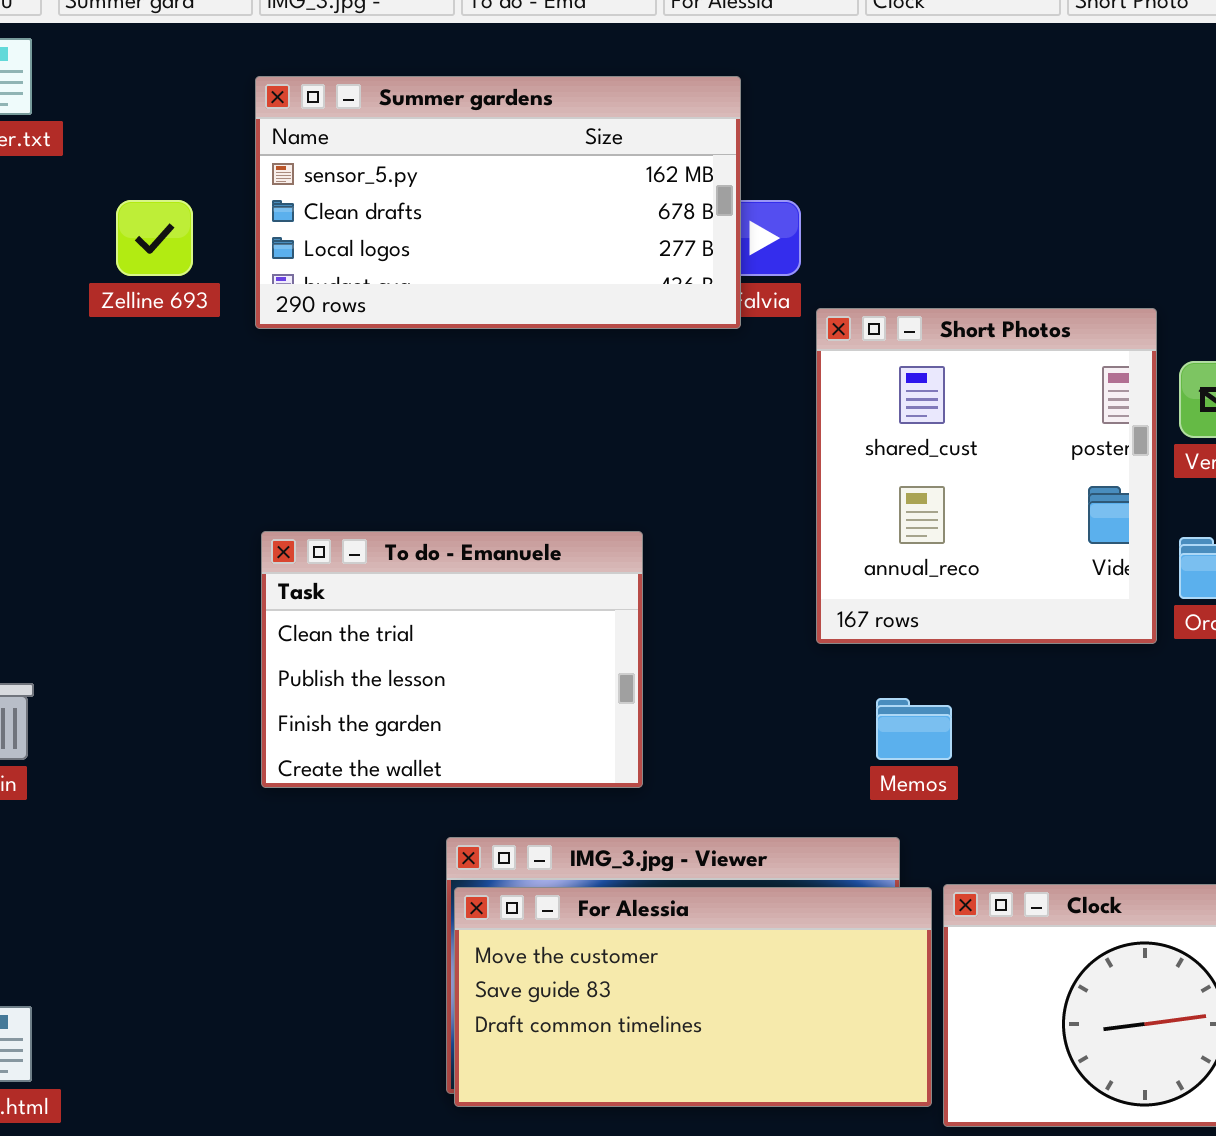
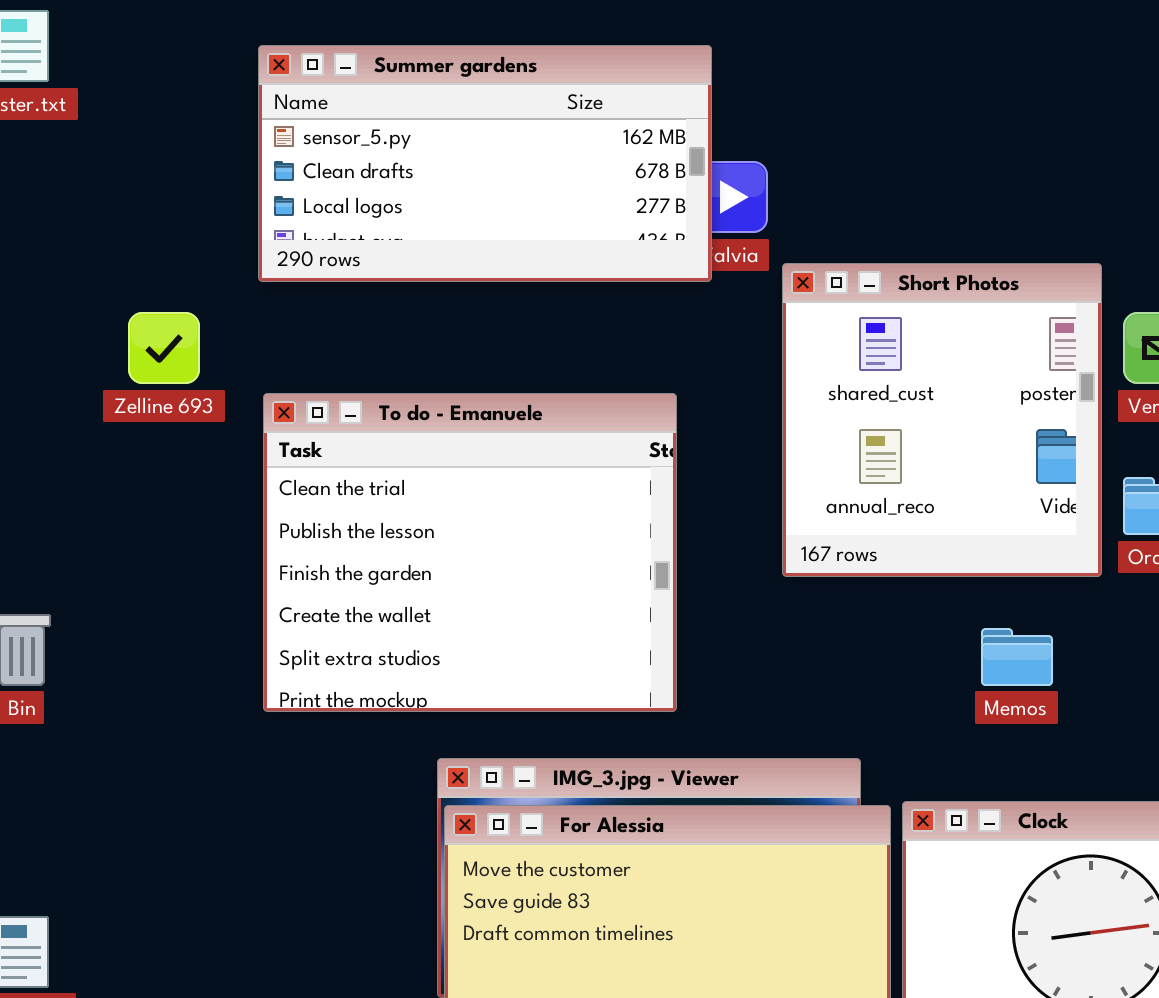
Zelline 693: [116,200,193,276] -> [128,312,200,384], moved
To do - Emanuele: [261,531,643,788] -> [263,393,677,712], resized
Memos: [876,698,952,760] -> [981,628,1053,686], moved

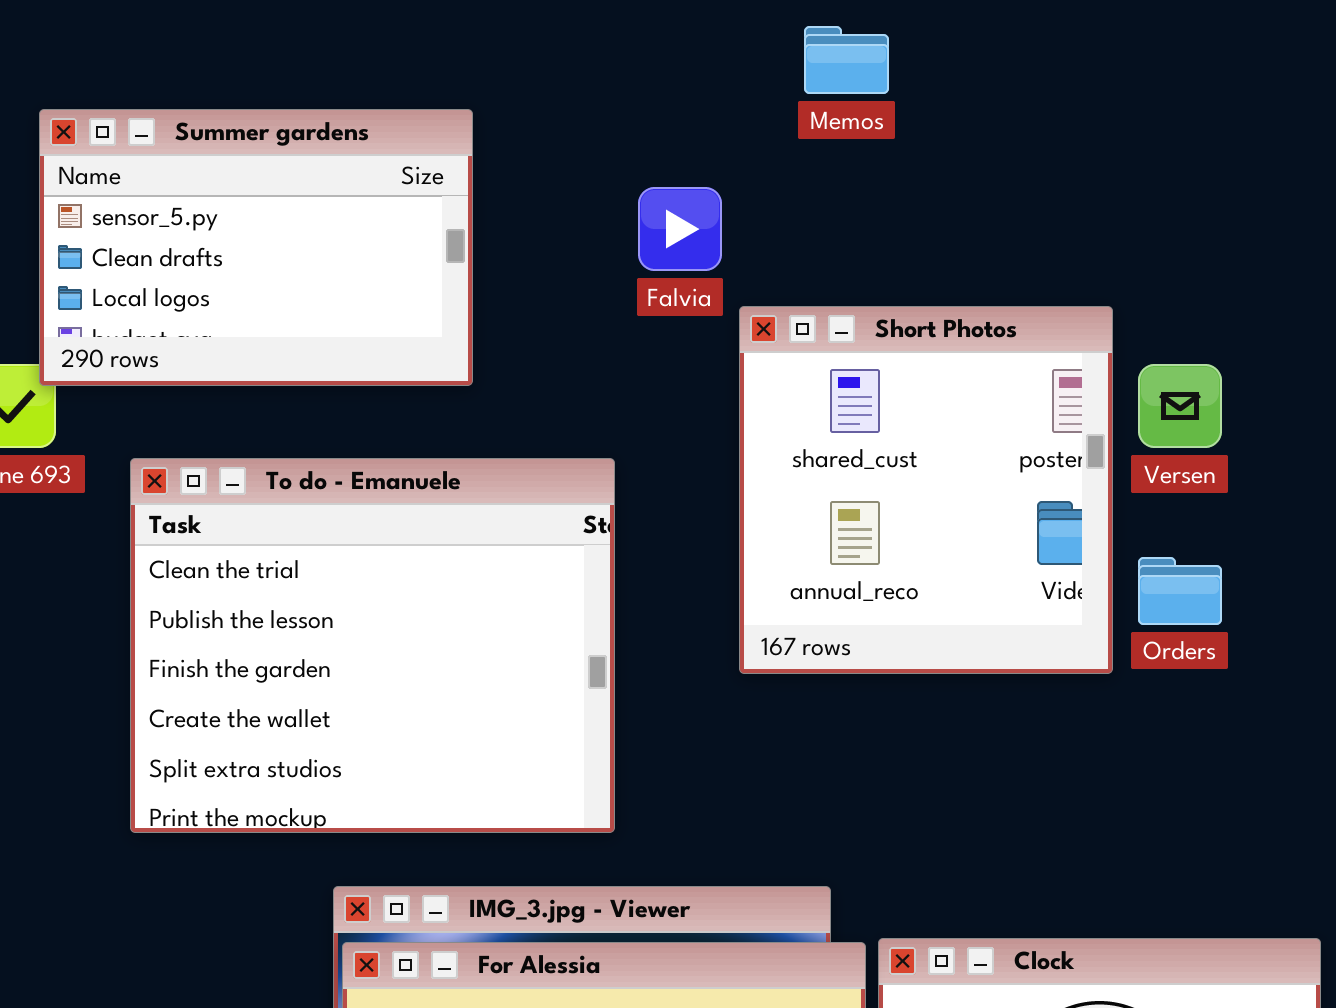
Summer gardens: [258,45,712,282] -> [39,109,473,386], moved, resized
Memos: [981,628,1053,686] -> [804,26,889,94], moved

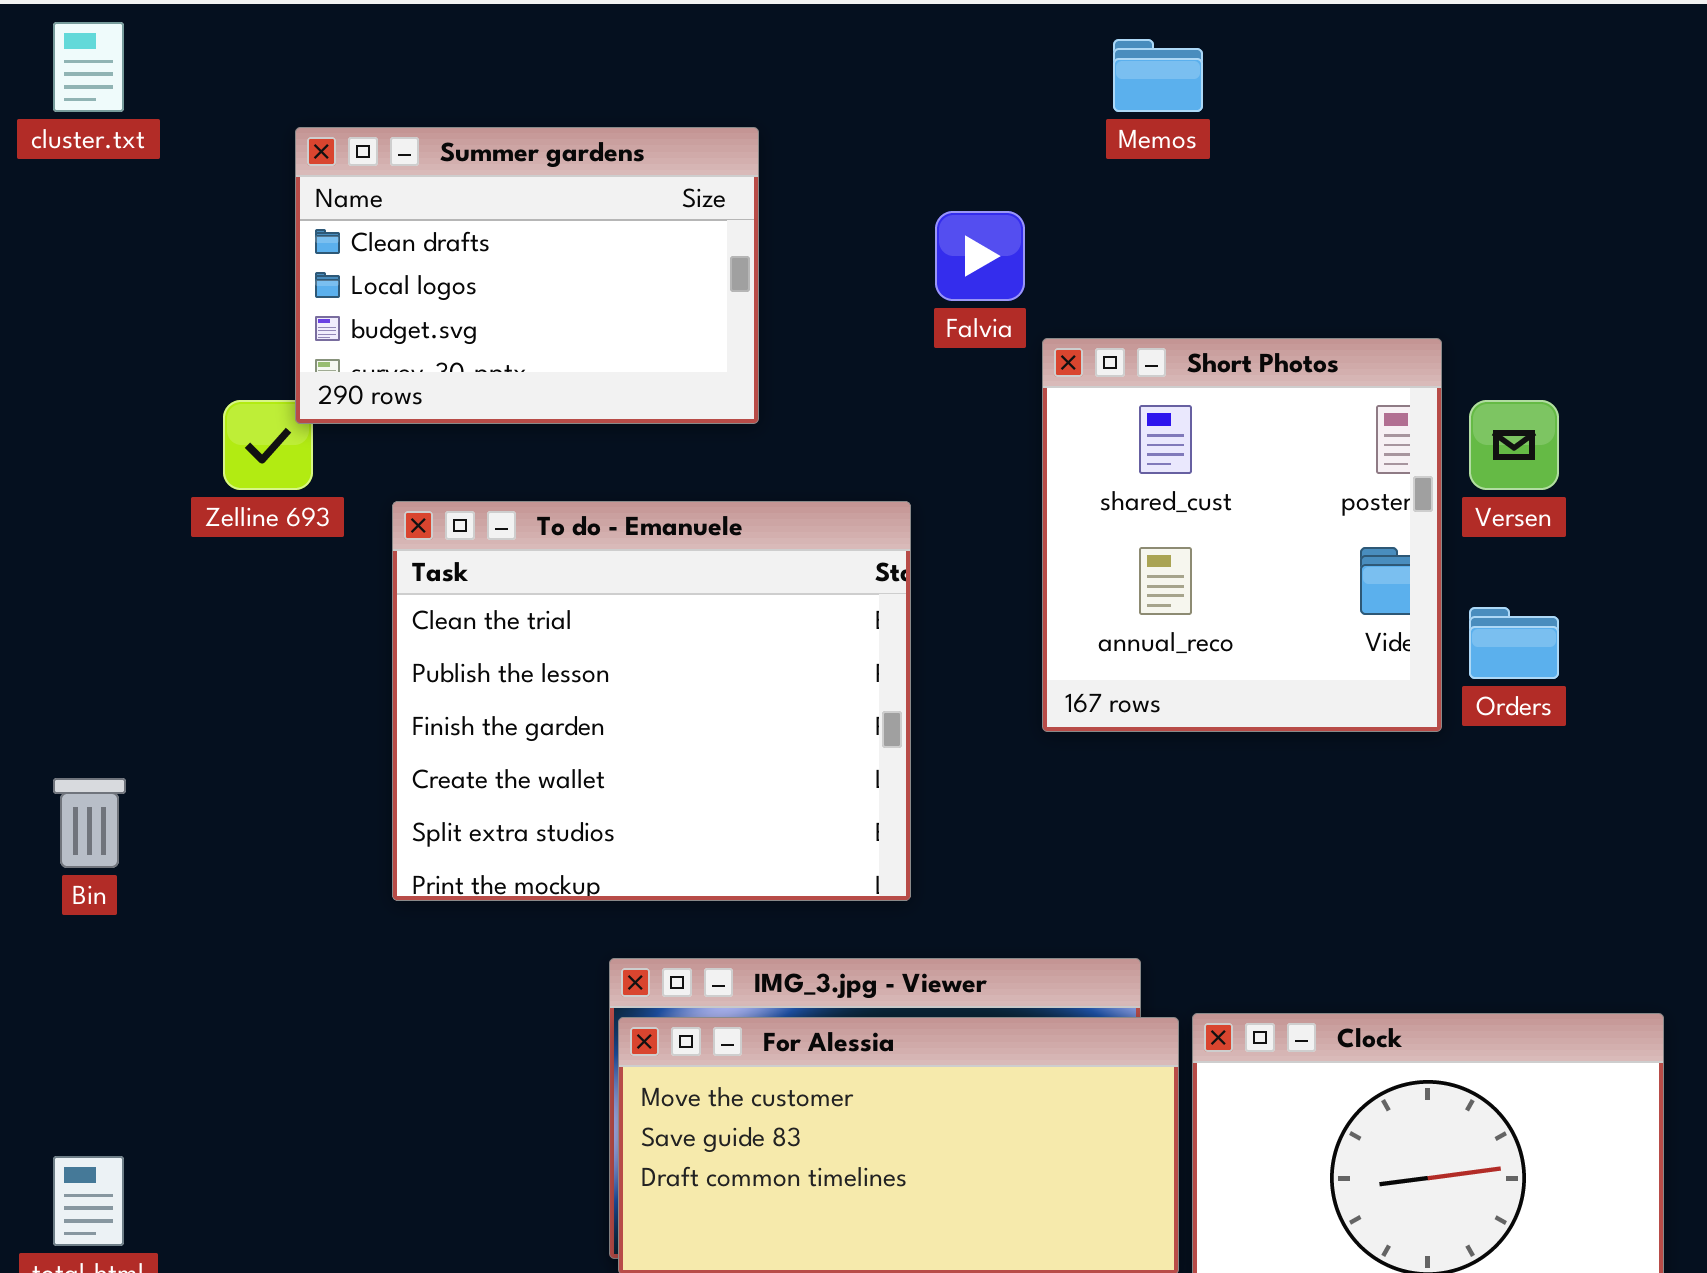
Summer gardens: [39,109,473,386] -> [295,127,759,424], scrolled down 1 row

